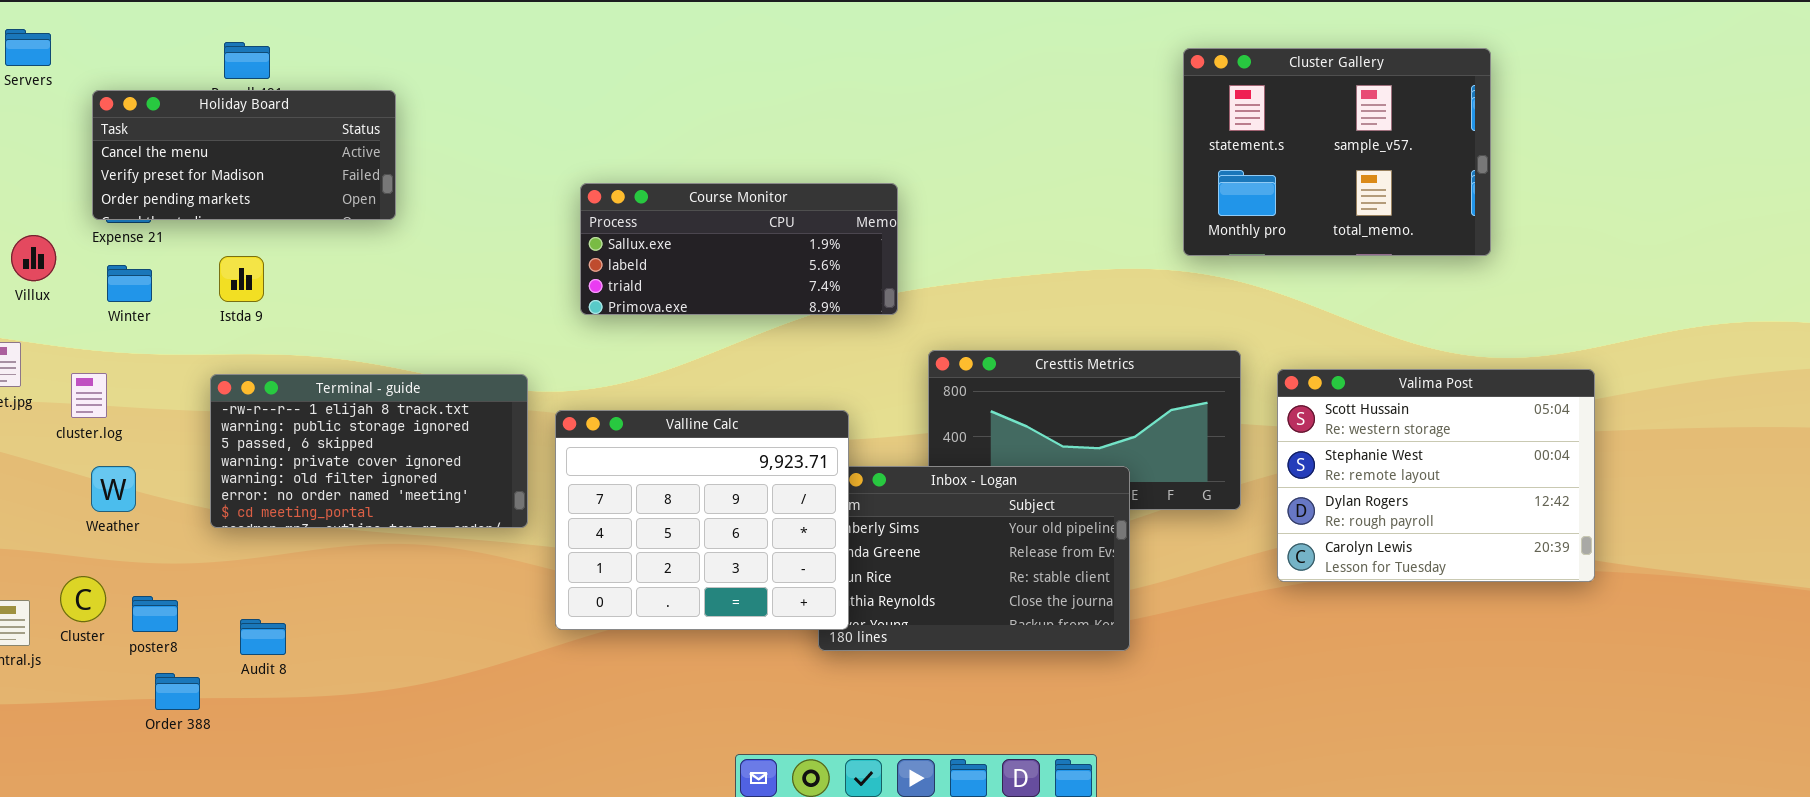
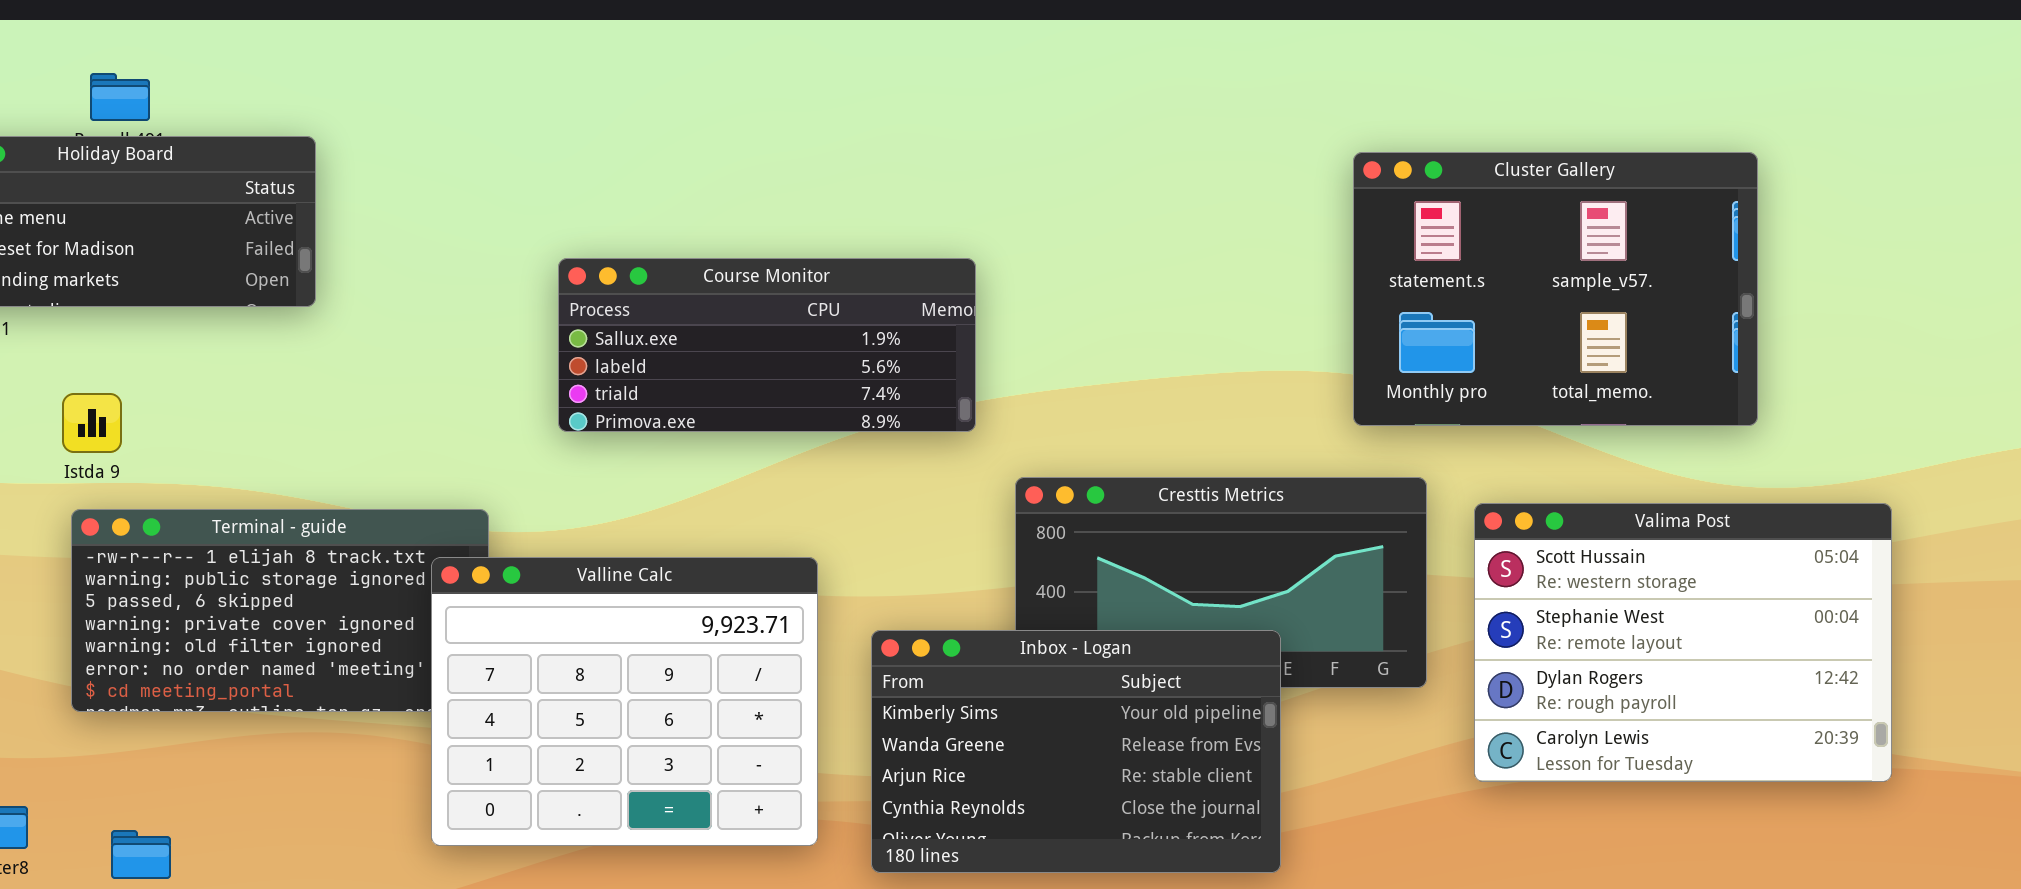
Cluster Gallery: [1183,48,1491,256] -> [1353,152,1758,426], moved
Istda 9: [219,256,264,302] -> [62,393,122,453], moved
Valline Calc: [555,410,849,630] -> [431,557,818,846], moved

